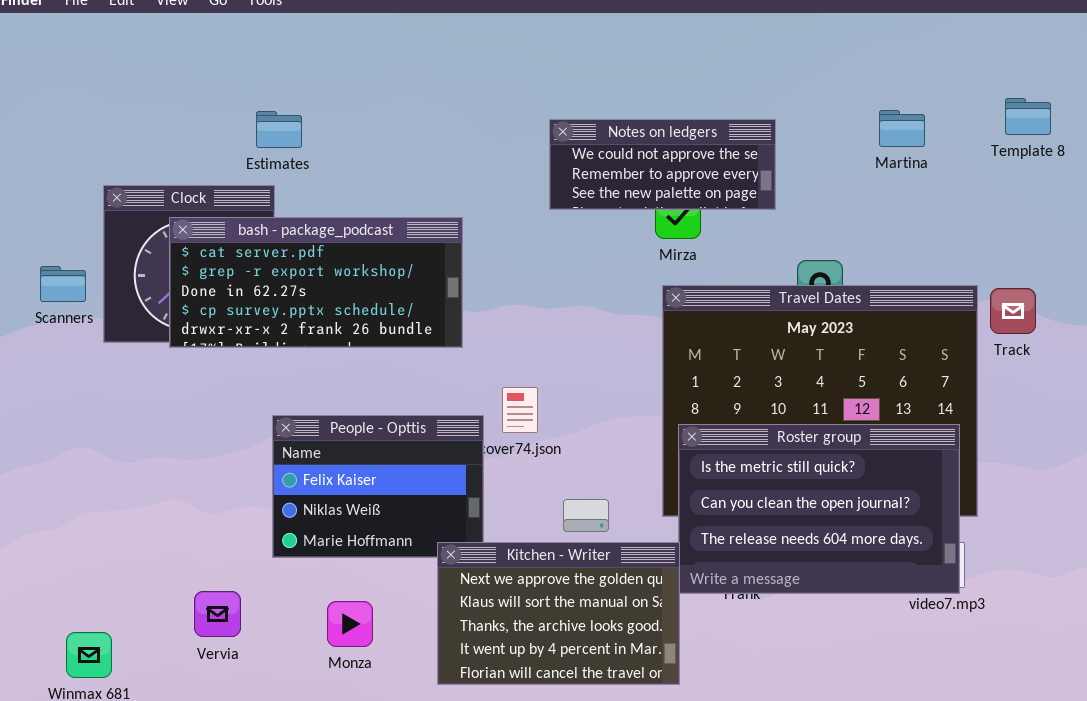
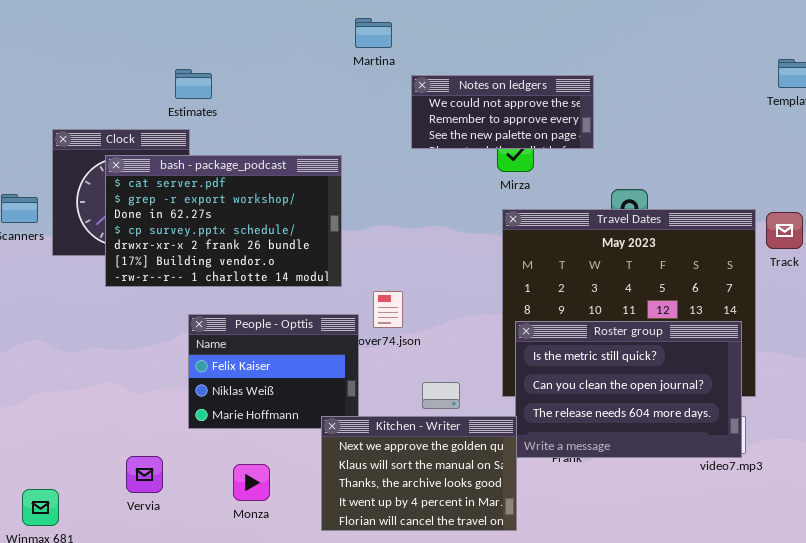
Martina: [879,110,925,147] -> [355,18,392,48], moved
bash - package_podcast: [169,217,463,348] -> [105,155,342,287], resized

